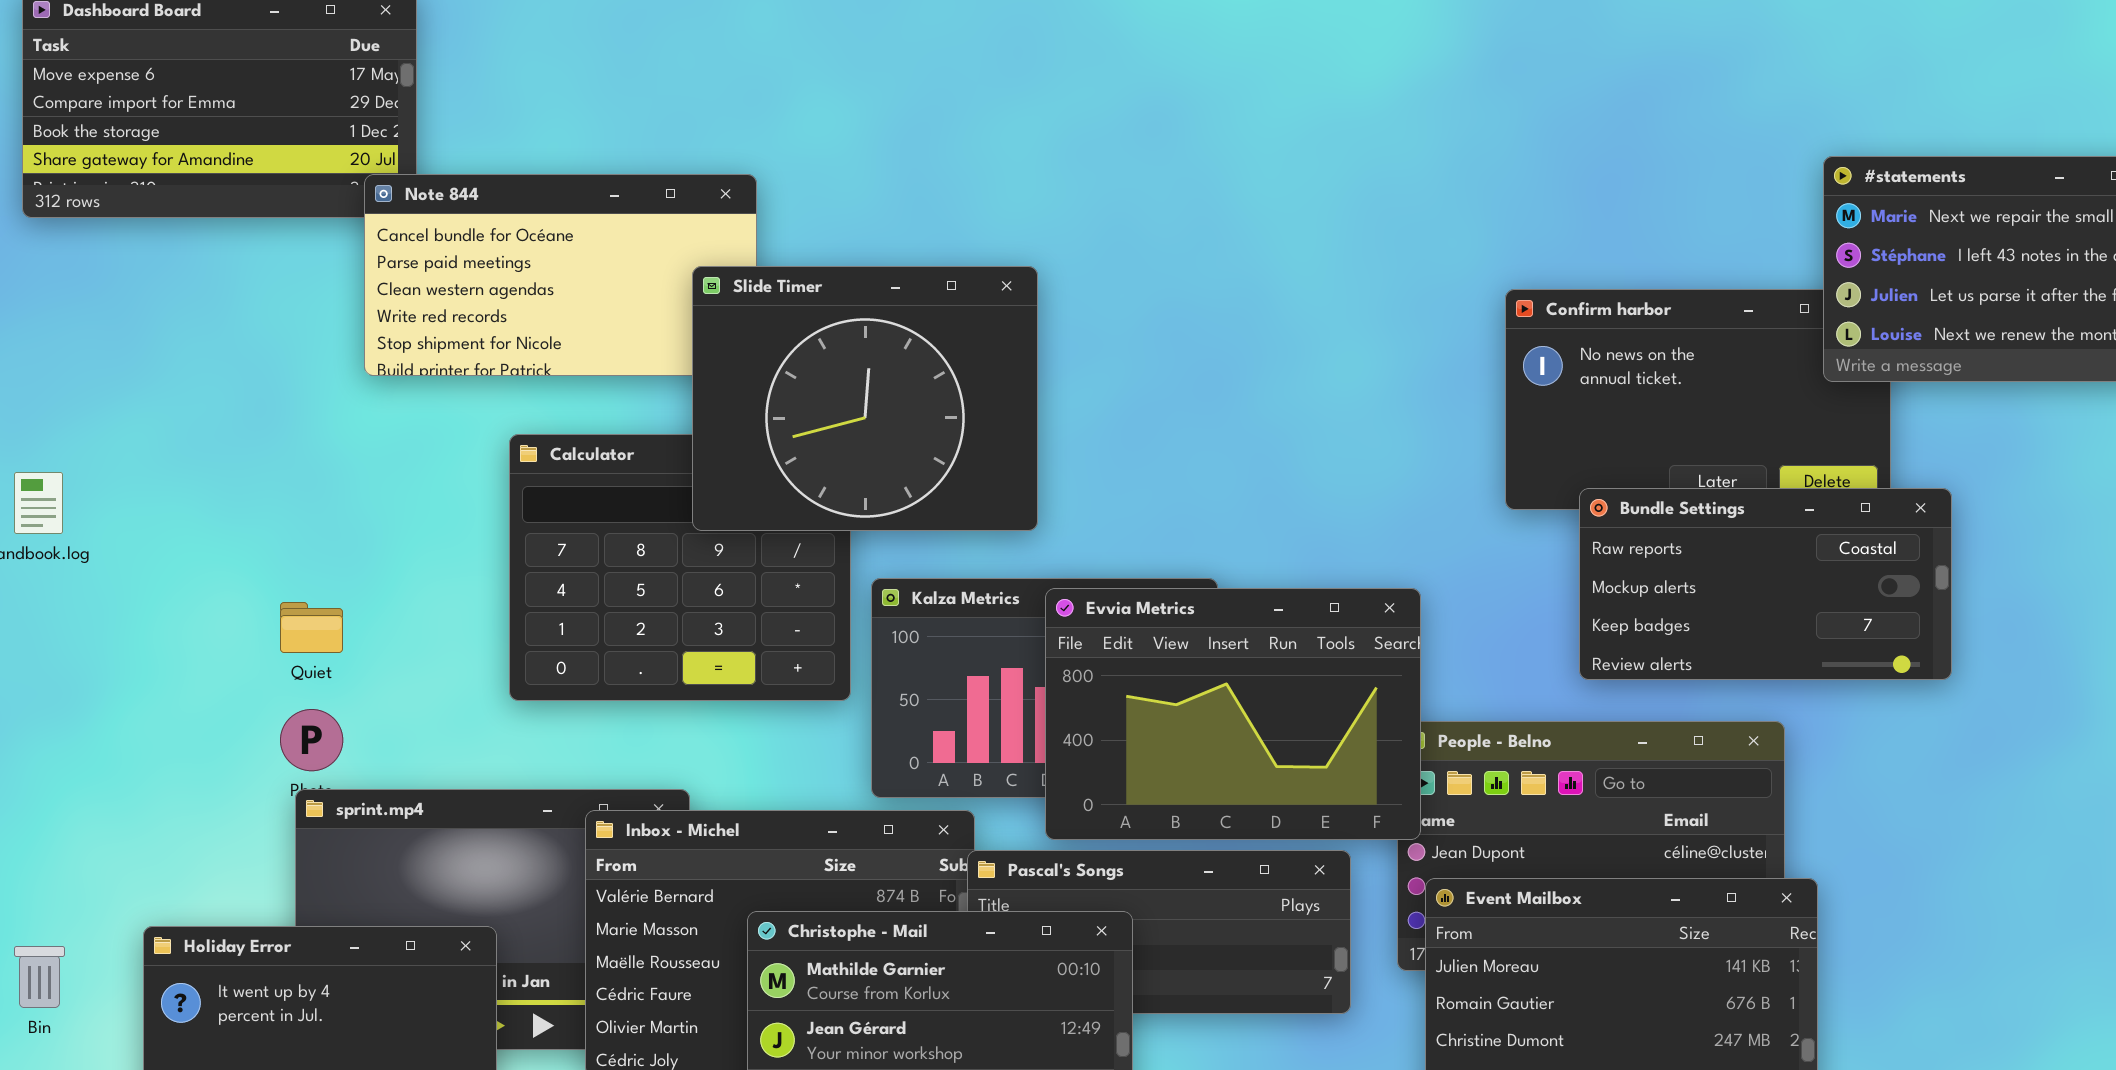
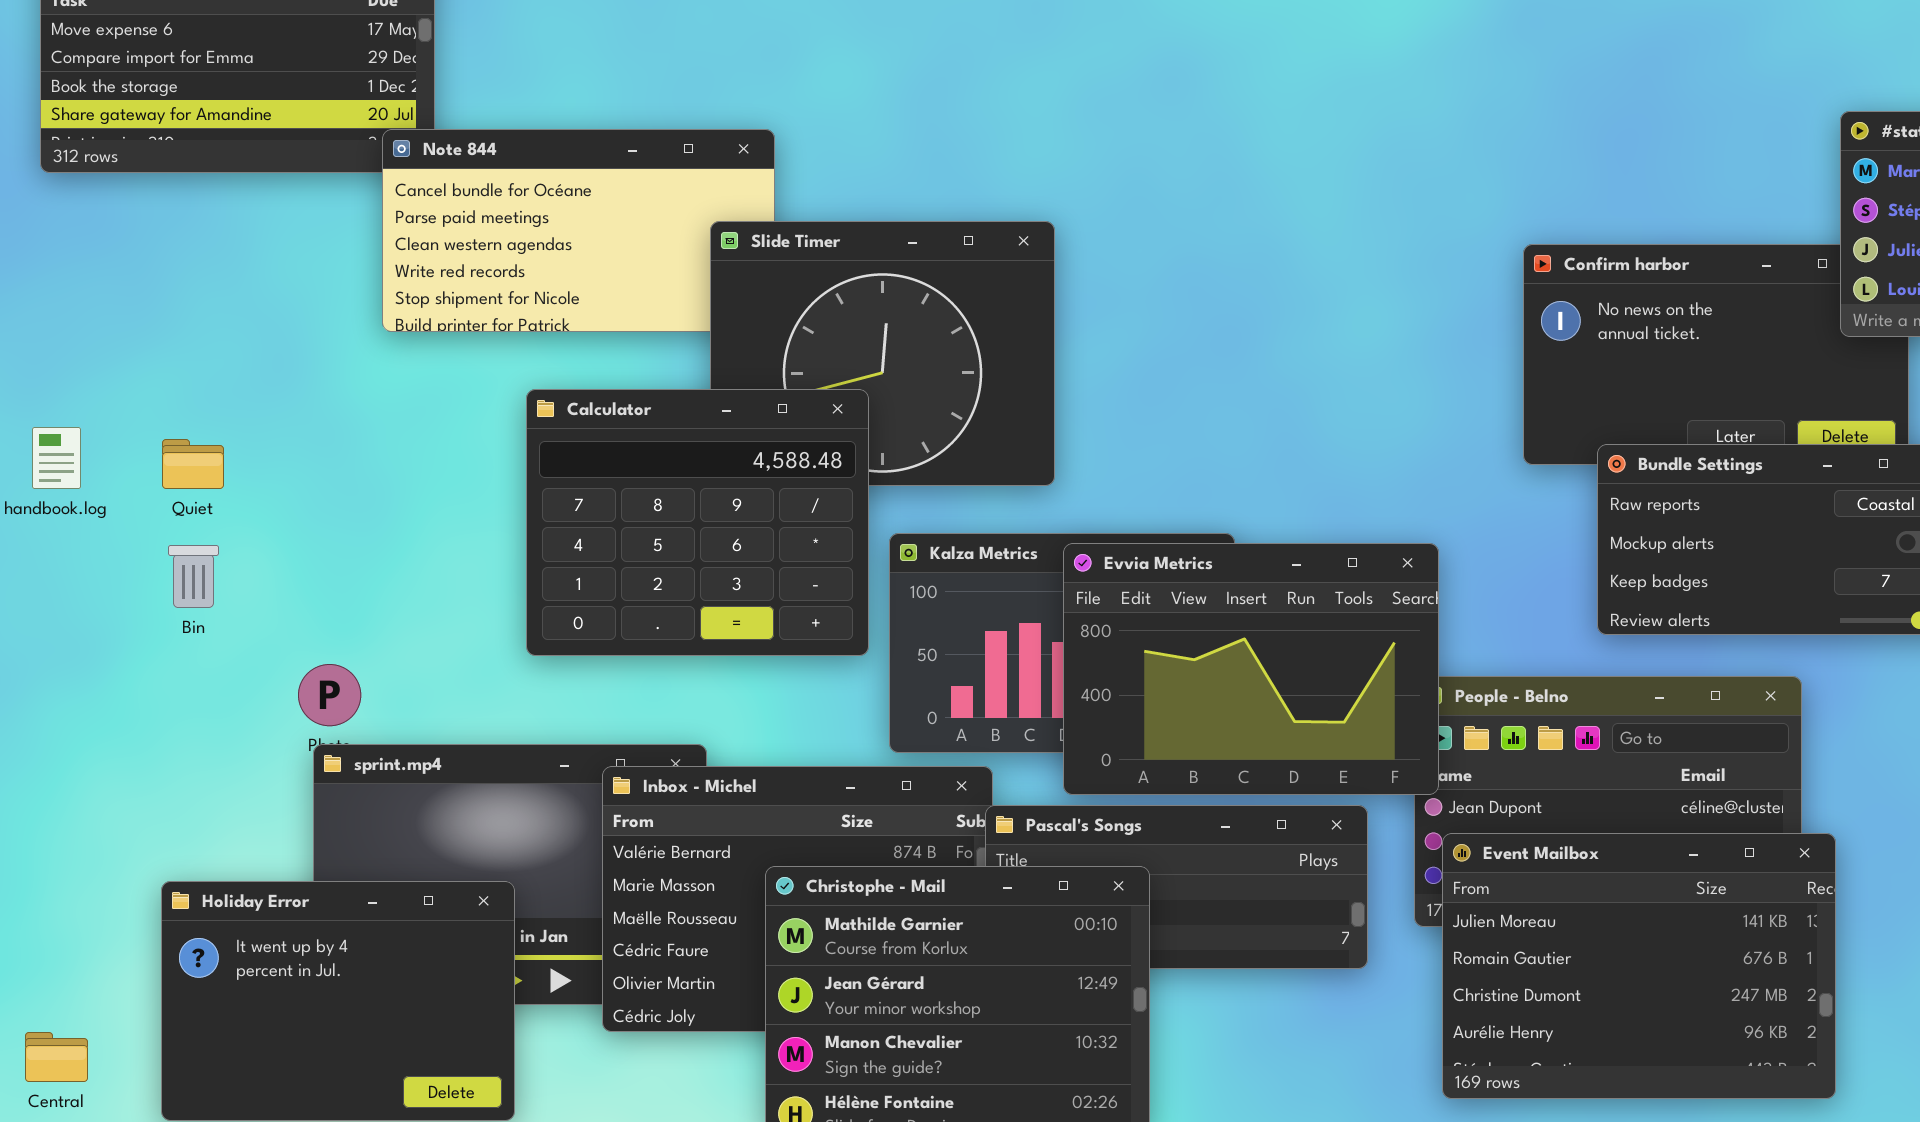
Calculator: [509,434,851,701] -> [526,389,869,656], raised
Quiet: [280,602,343,653] -> [162,439,224,489], moved
Bin: [14,946,65,1008] -> [168,545,219,608], moved

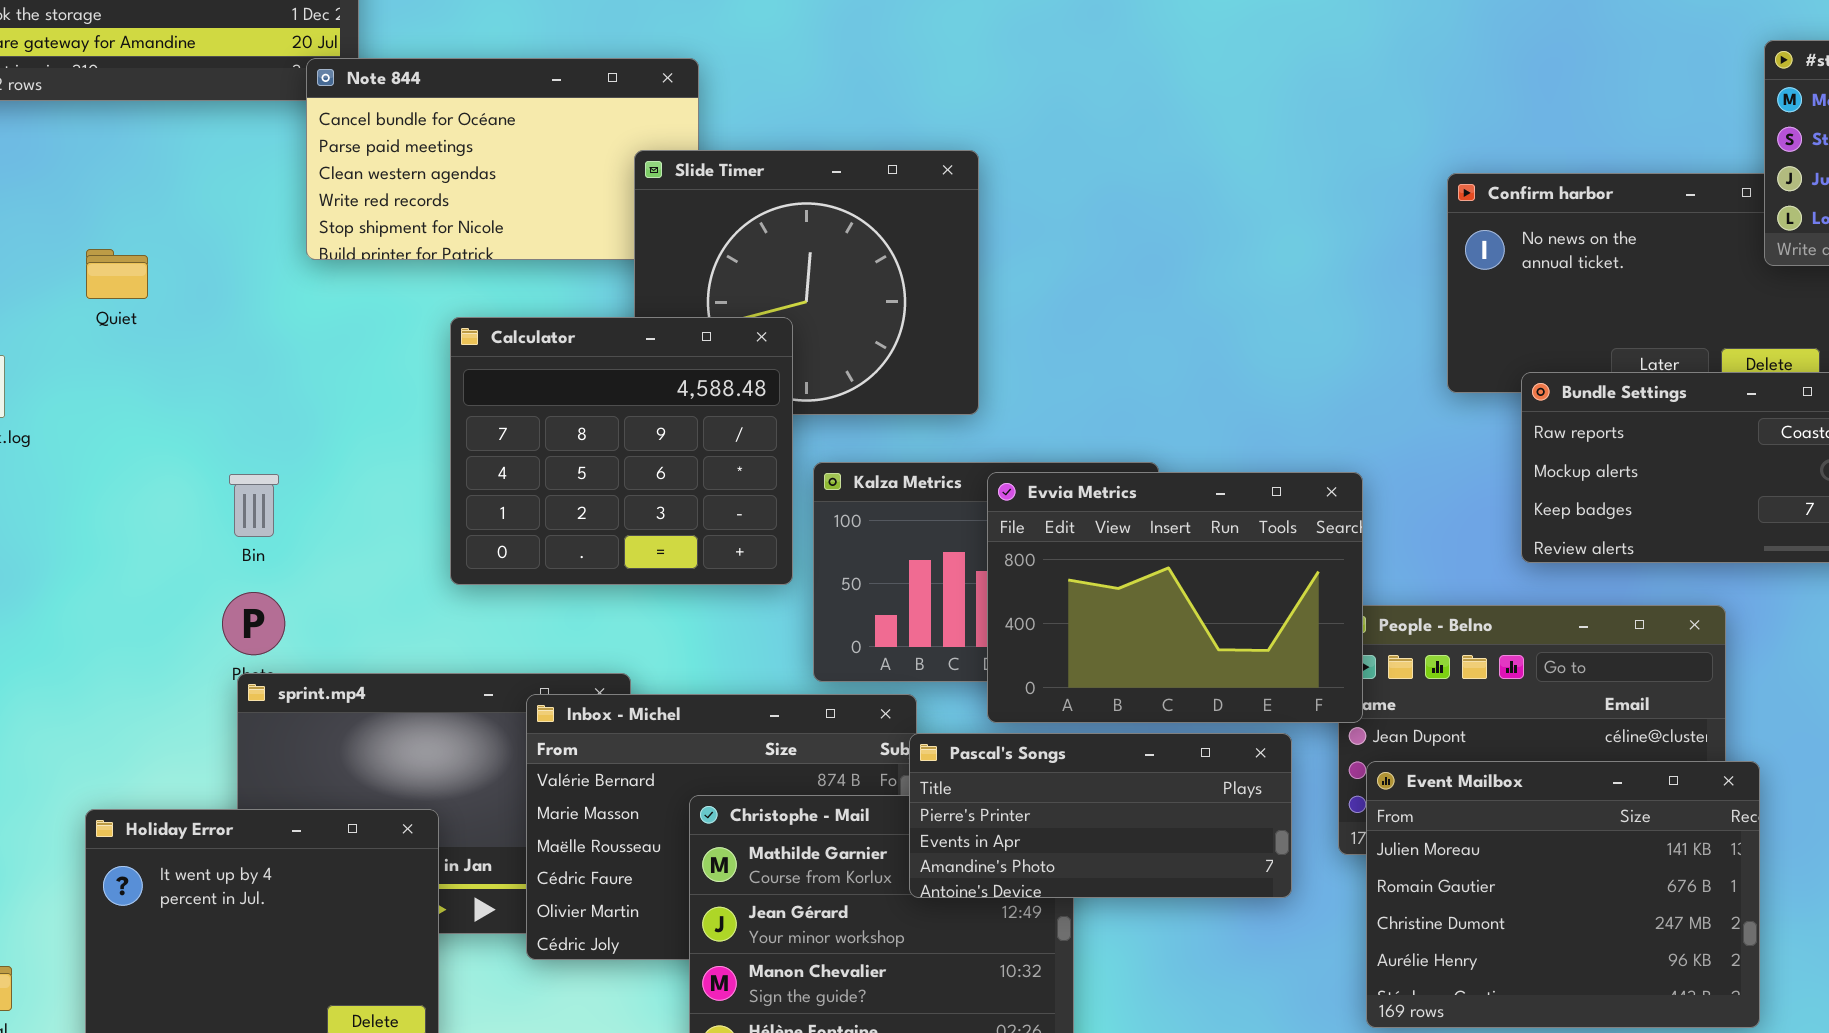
Quiet: [162,439,224,489] -> [86,249,148,299], moved
Bin: [168,545,219,608] -> [229,474,279,537], moved
Pascal's Songs: [985,805,1368,969] -> [909,733,1292,898], raised

